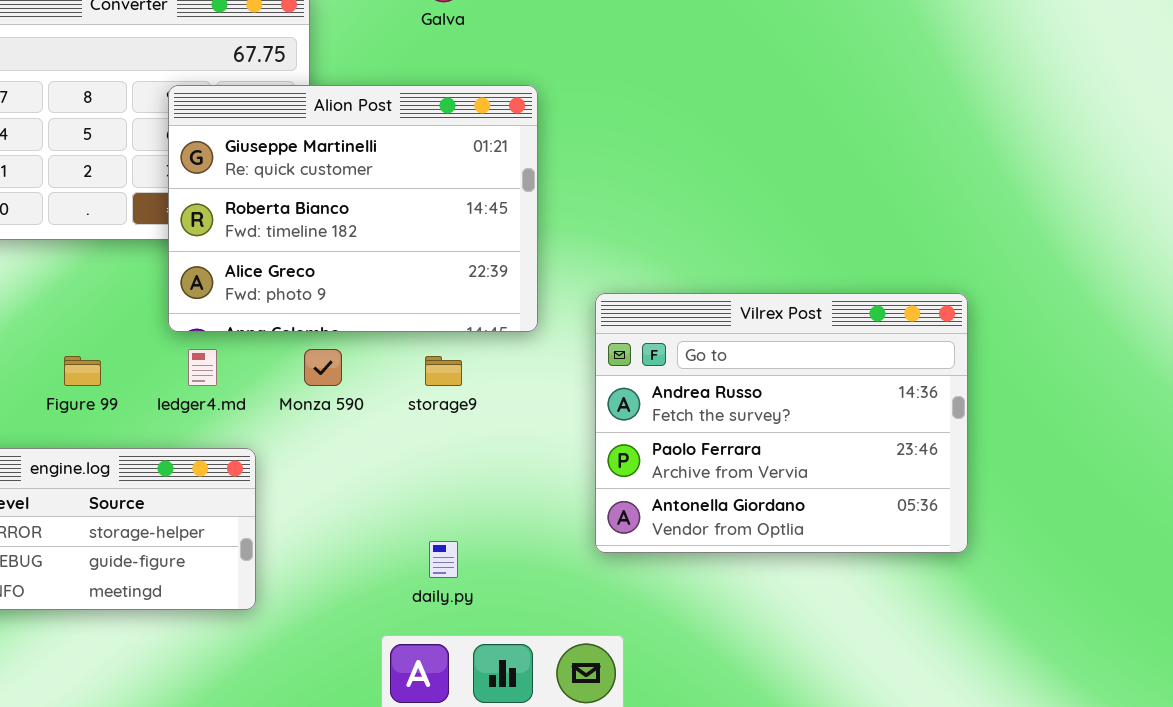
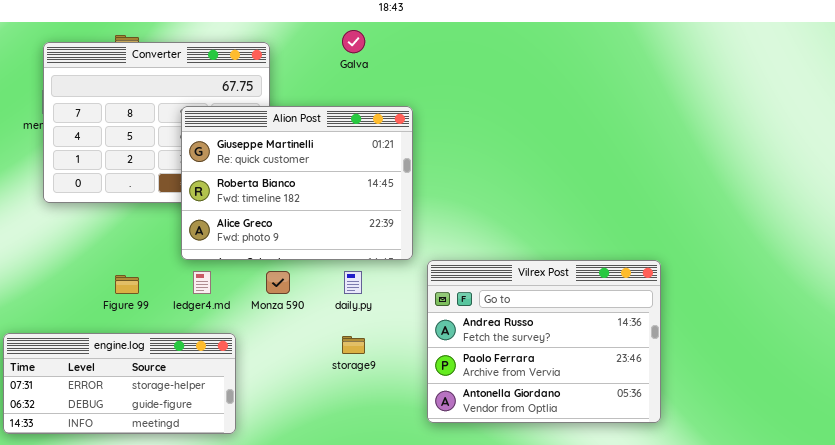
Vilrex Post: [595,293,968,553] -> [427,260,661,423], moved
storage9: [425,356,462,386] -> [342,336,365,354], moved
daily.py: [429,541,458,578] -> [344,271,362,294], moved

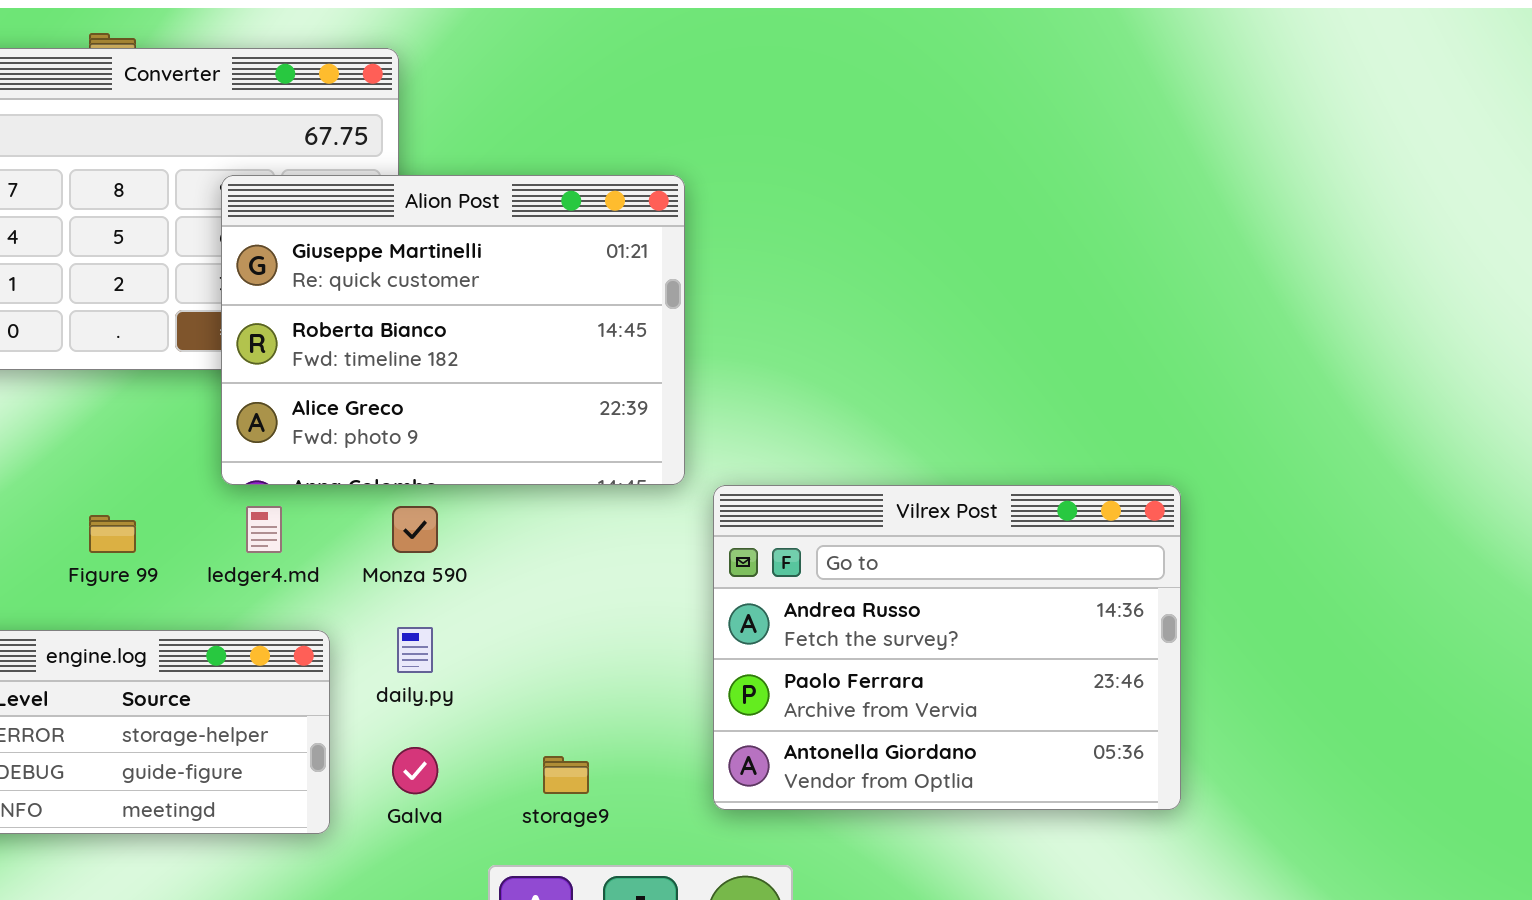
Galva: [342,30,365,53] -> [392,747,438,794], moved
daily.py: [344,271,362,294] -> [397,627,433,673], moved
storage9: [342,336,365,354] -> [543,756,589,794], moved

